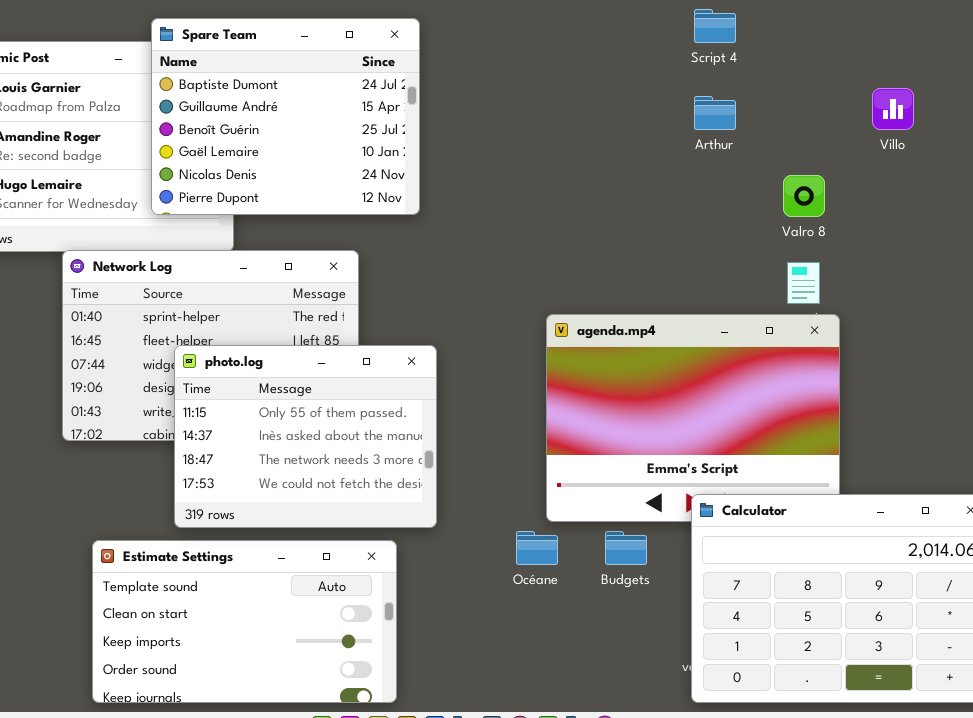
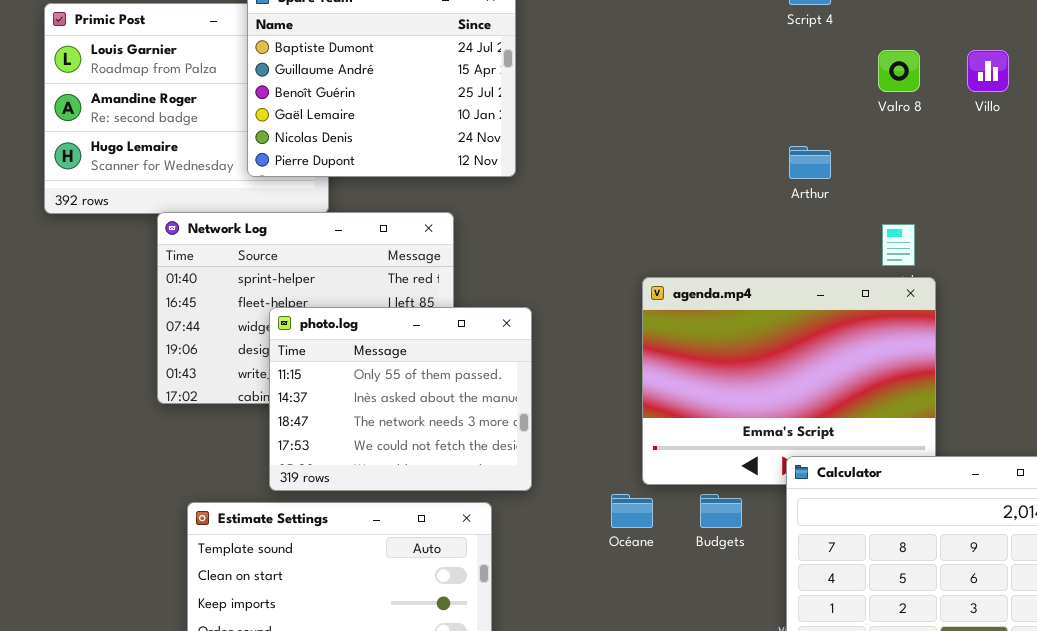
Arthur: [694,96,736,130] -> [789,146,831,179], moved
Valro 8: [783,175,825,217] -> [878,50,920,92], moved

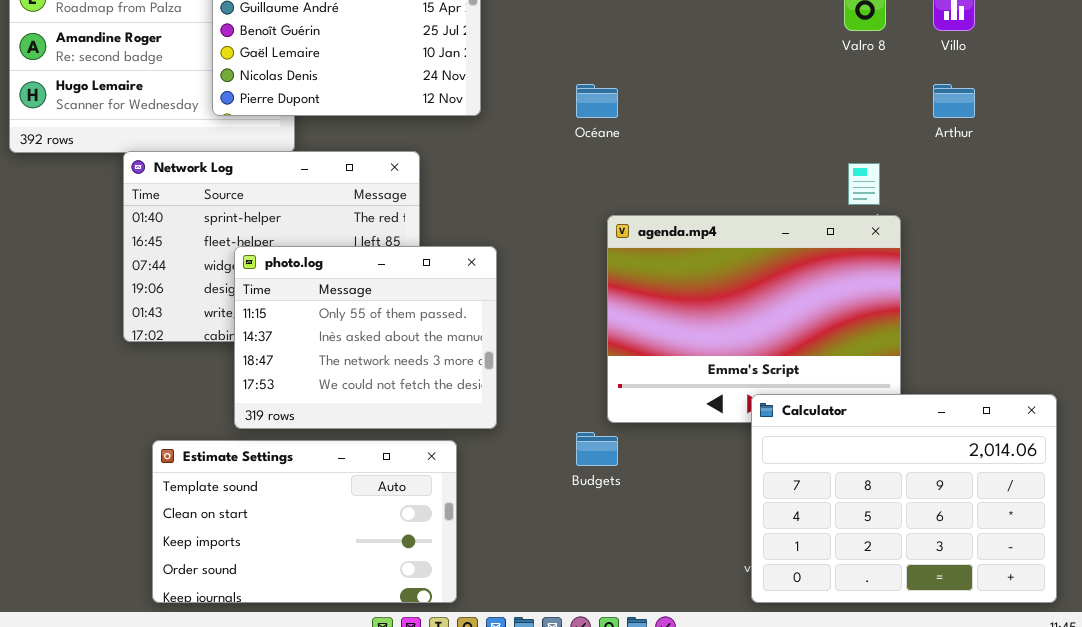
Arthur: [789,146,831,179] -> [933,84,975,118], moved
Océane: [611,494,653,528] -> [576,84,618,118], moved
Budgets: [700,494,742,528] -> [576,432,618,466], moved

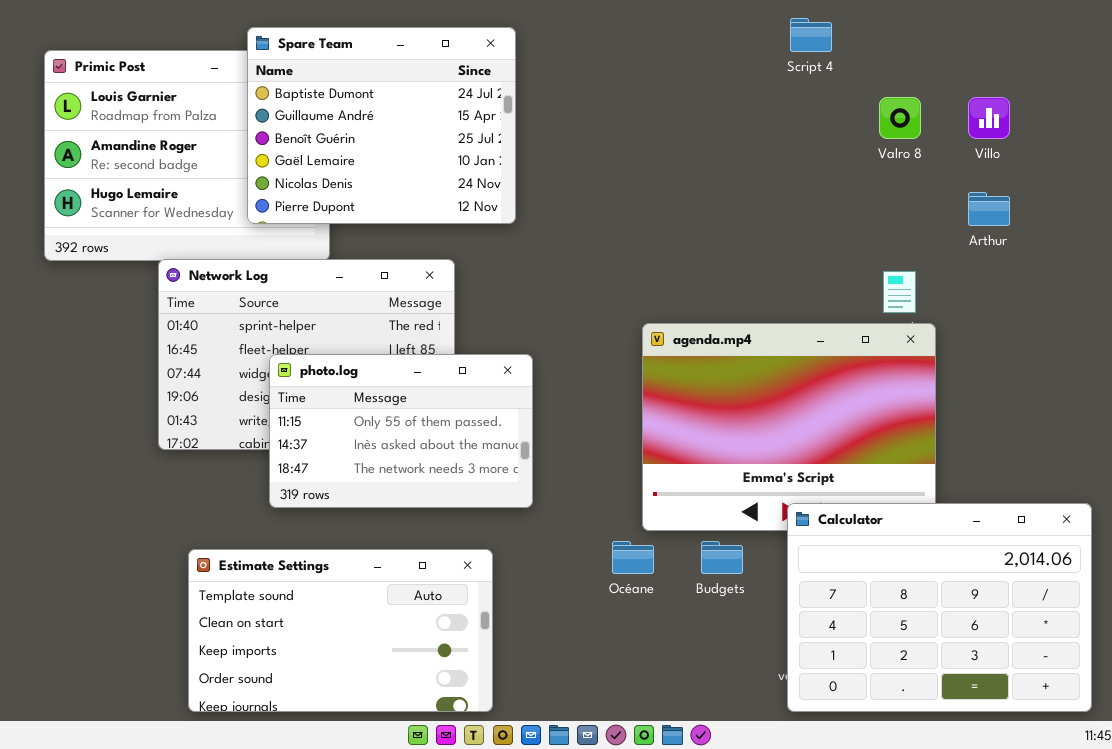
Océane: [576,84,618,118] -> [612,541,654,574], moved
photo.log: [234,246,497,429] -> [269,354,533,508], resized
Budgets: [576,432,618,466] -> [701,541,743,574], moved

